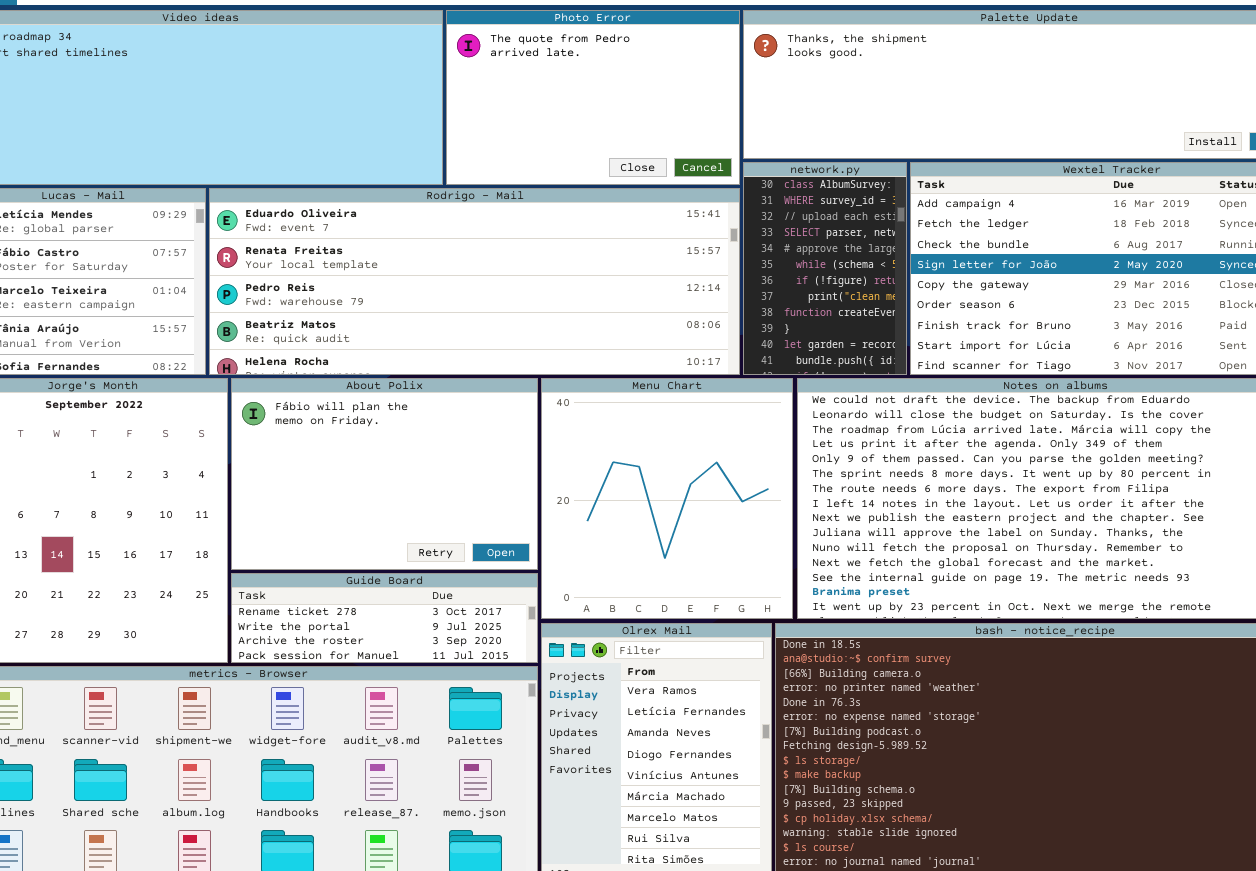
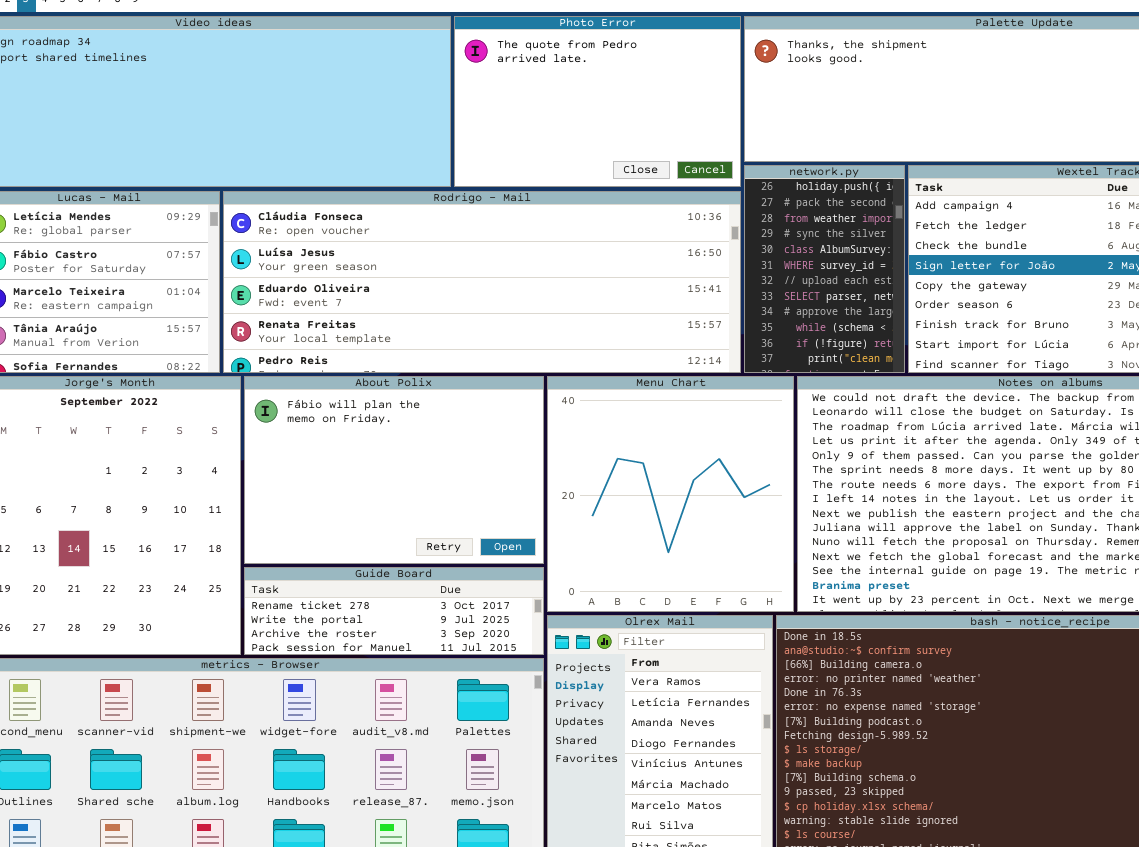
network.py: [743,162,907,375] -> [744,165,905,373], scrolled up 4 rows
Rodrigo - Mail: [209,188,740,375] -> [223,191,741,373], scrolled up 2 rows

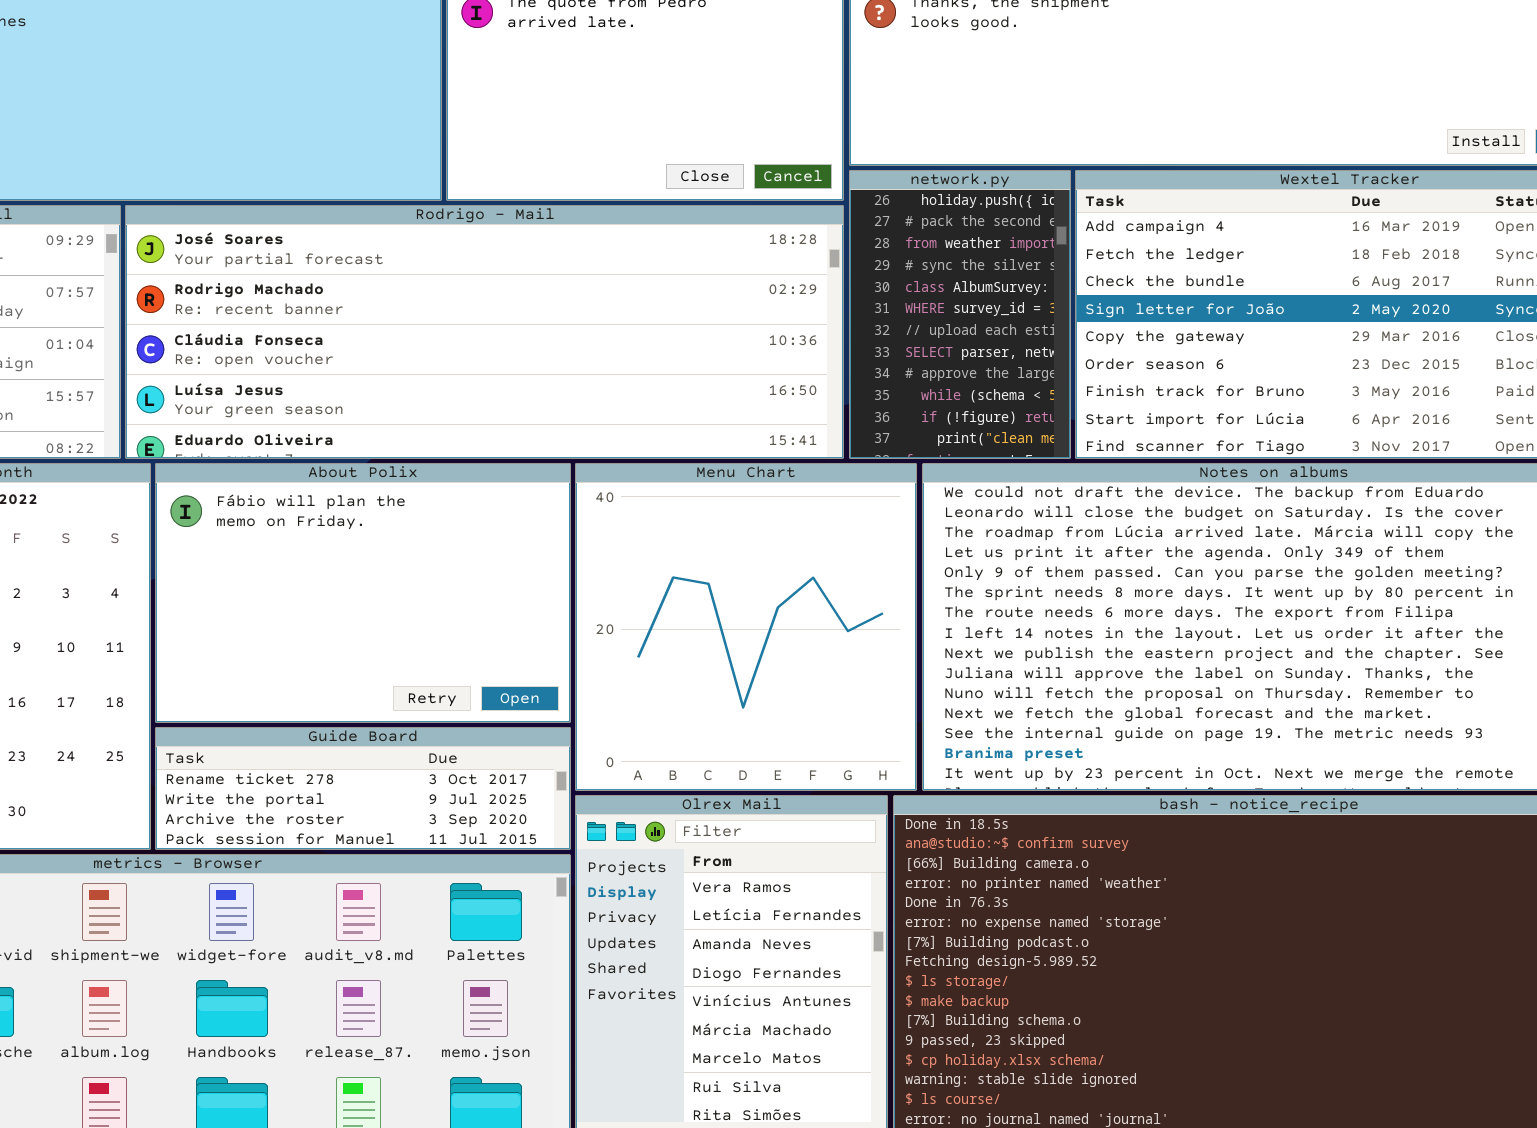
Rodrigo - Mail: [223,191,741,373] -> [125,205,844,459], scrolled up 2 rows

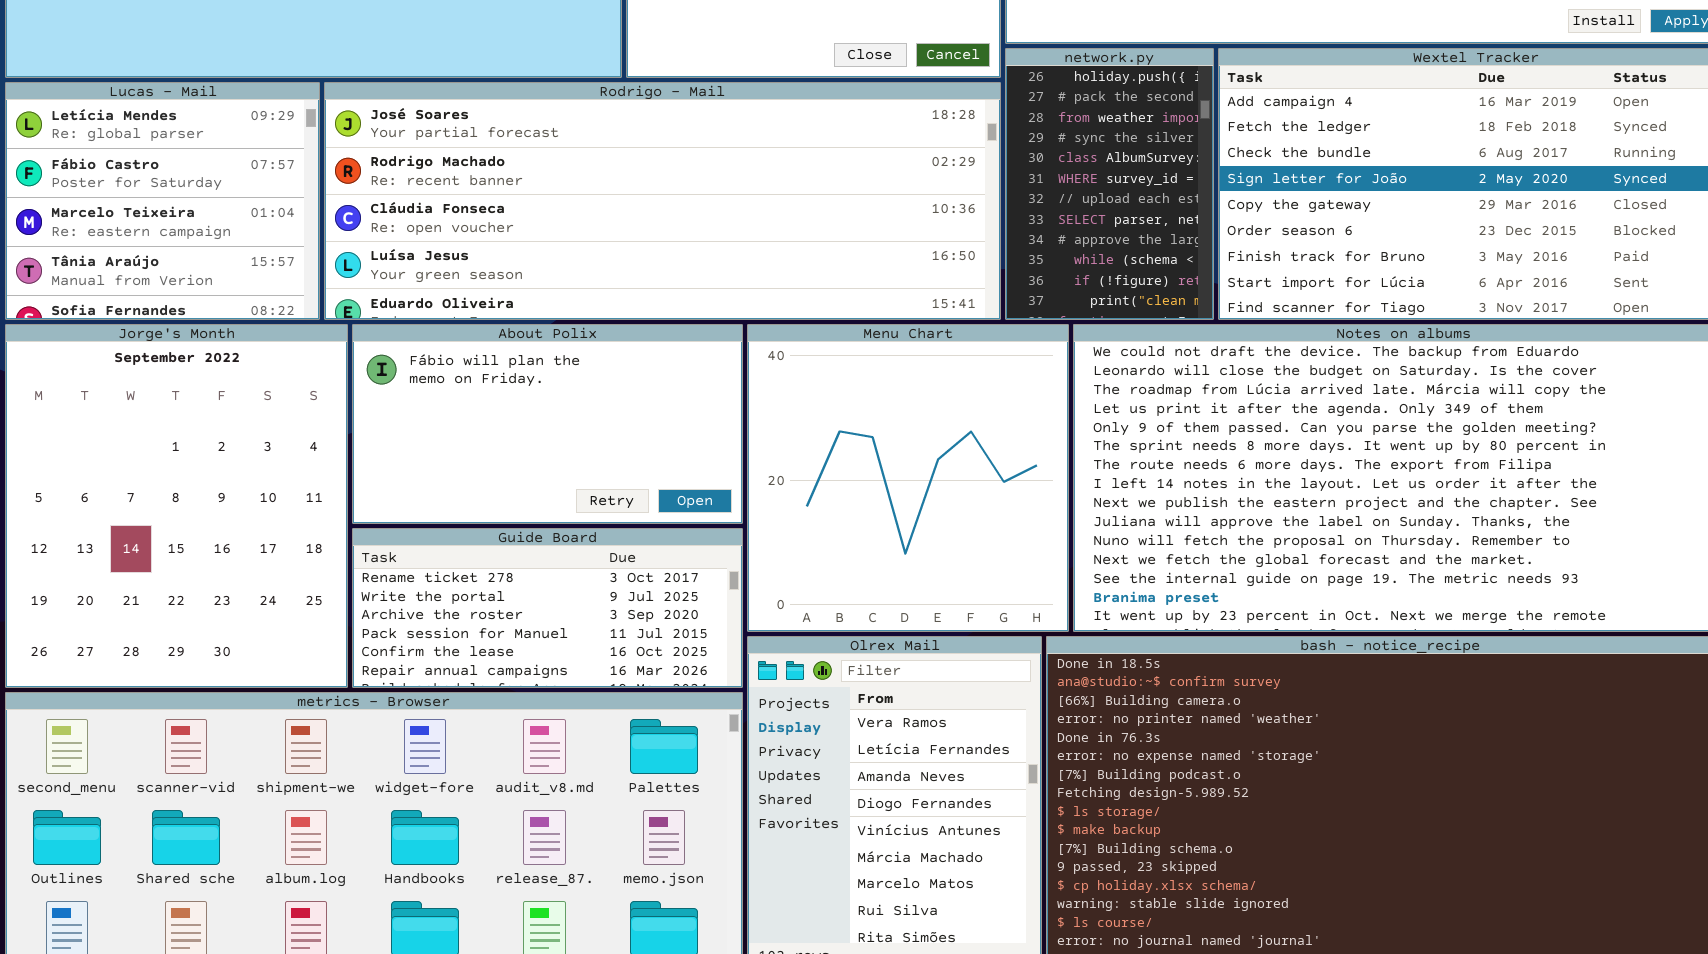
About Polix: [155,463,571,723] -> [352,324,743,524], resized
Guide Board: [155,727,571,850] -> [352,528,743,688], resized

